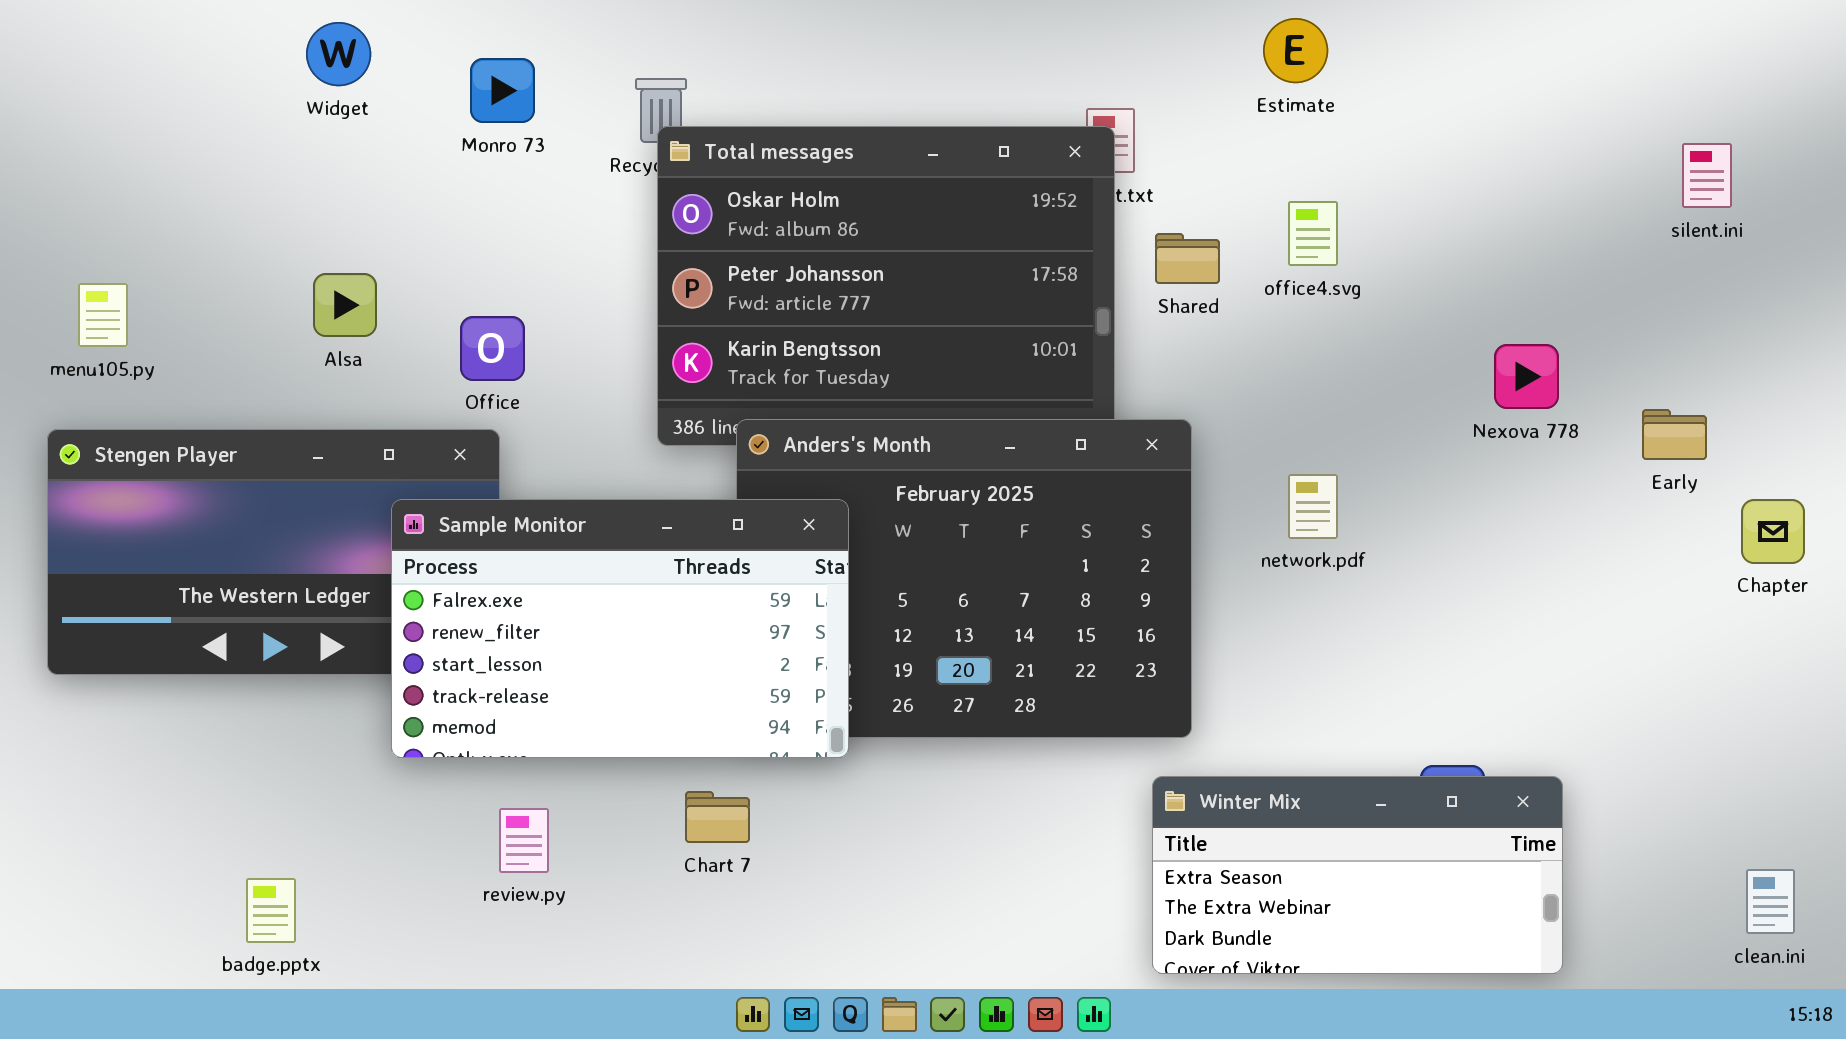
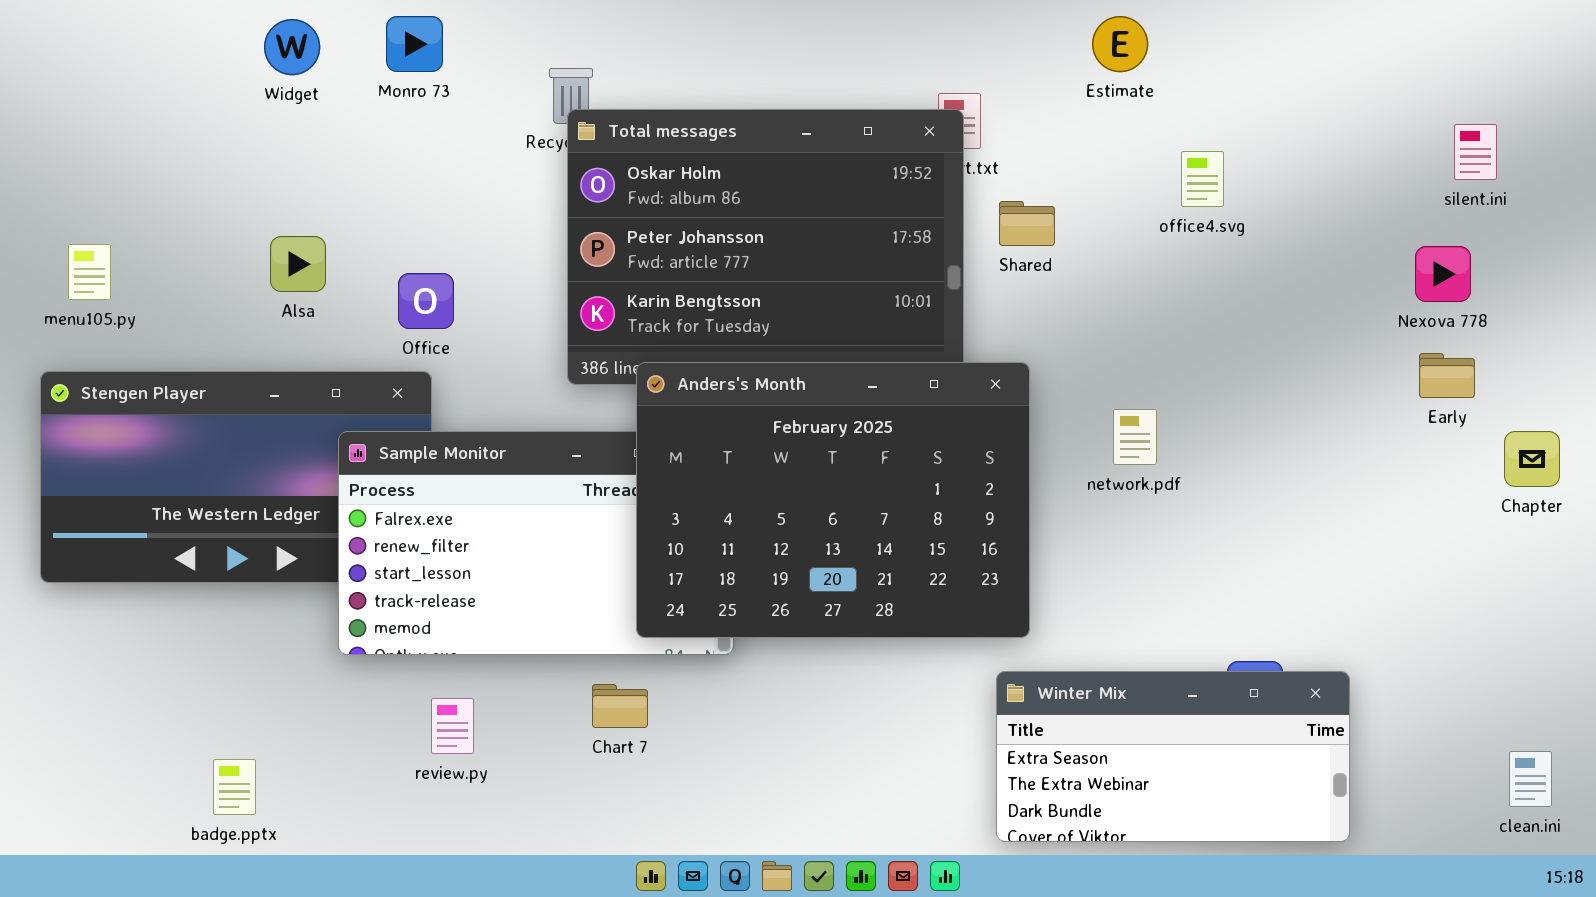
Monro 73: [470,58,535,123] -> [386,16,443,72], moved
office4.svg: [1288,201,1338,266] -> [1181,151,1224,207], moved
Nexova 778: [1494,344,1559,409] -> [1415,246,1471,302], moved
Anders's Month: [736,419,1192,738] -> [636,362,1030,638], raised

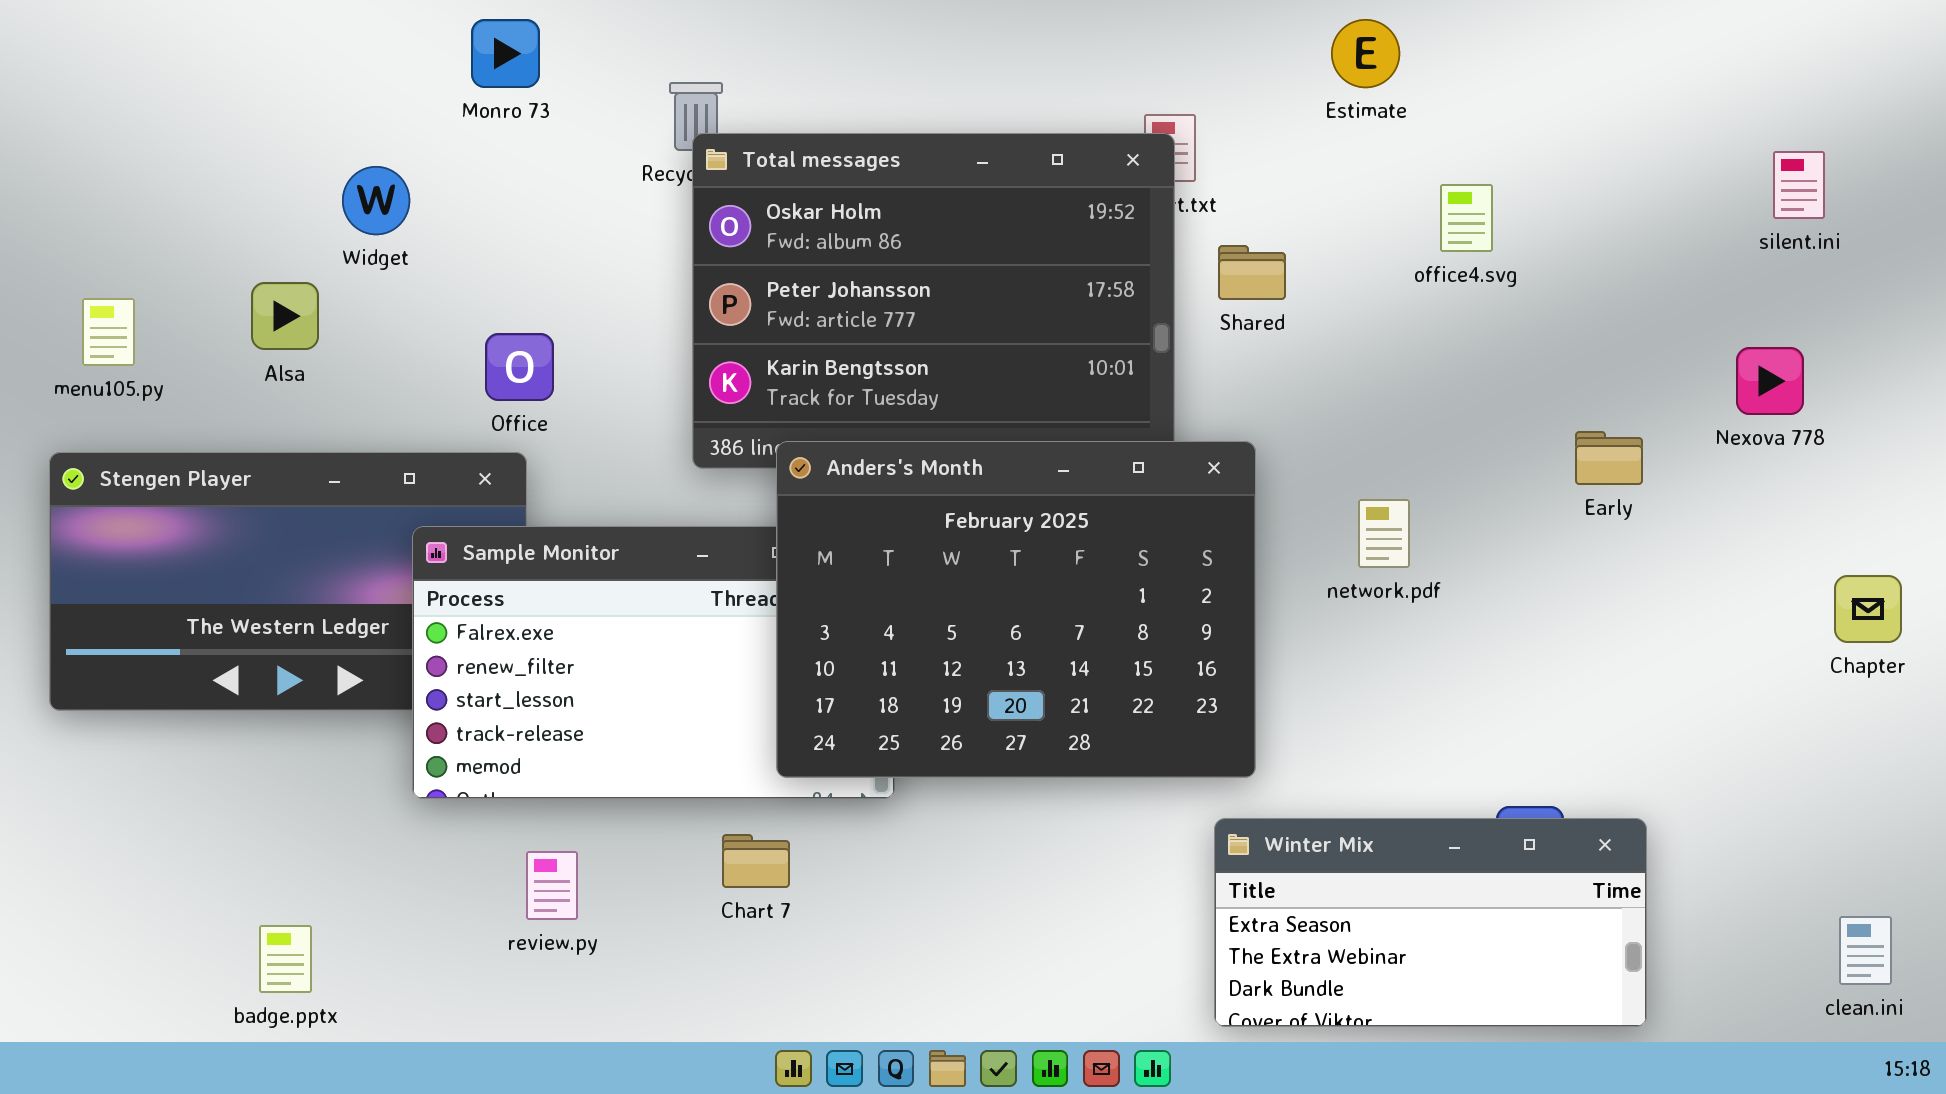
Widget: [264,19,320,75] -> [342,166,410,235], moved
Alsa: [270,236,326,292] -> [251,282,319,350], moved
Nexova 778: [1415,246,1471,302] -> [1736,347,1804,415], moved
Early: [1419,353,1475,398] -> [1575,431,1643,485], moved
Chapter: [1504,431,1560,487] -> [1834,575,1902,643], moved

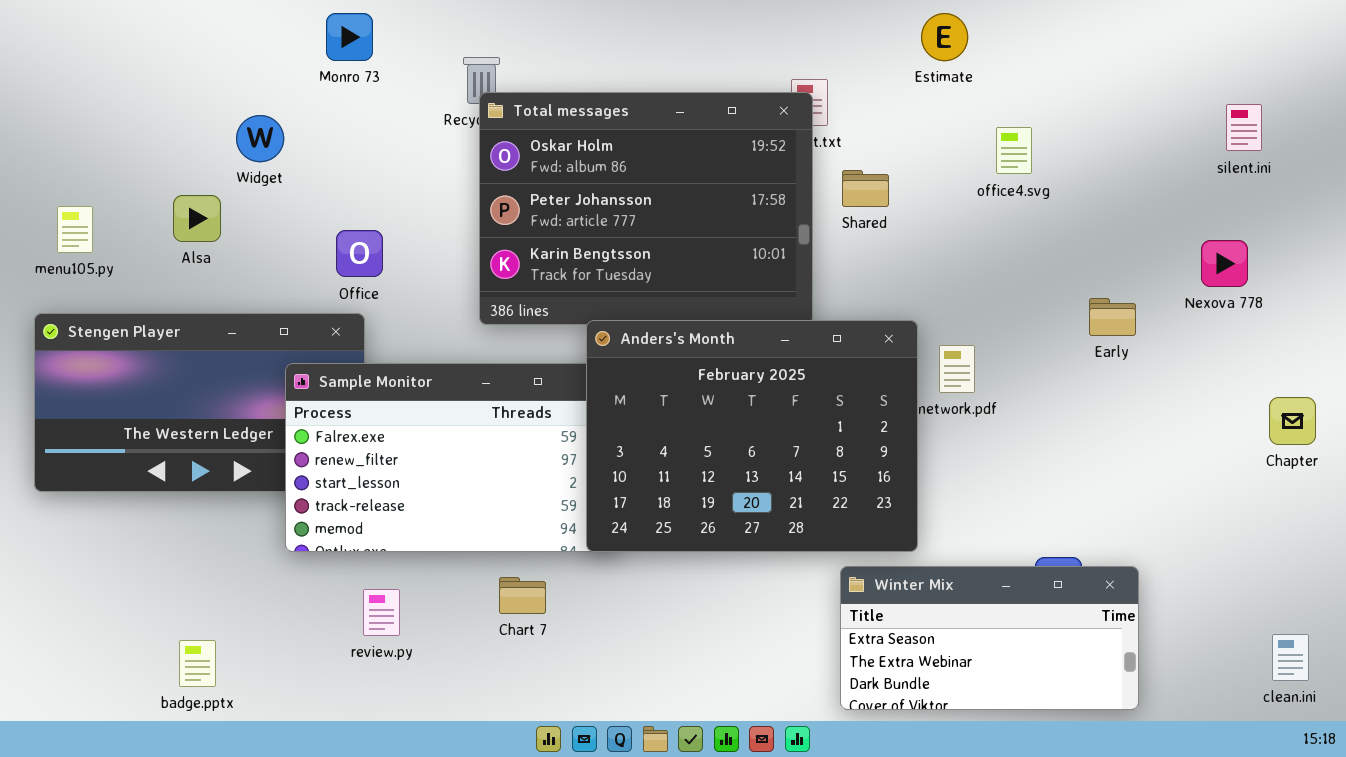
Anders's Month: [776,441,1256,778] -> [586,320,918,552], moved

